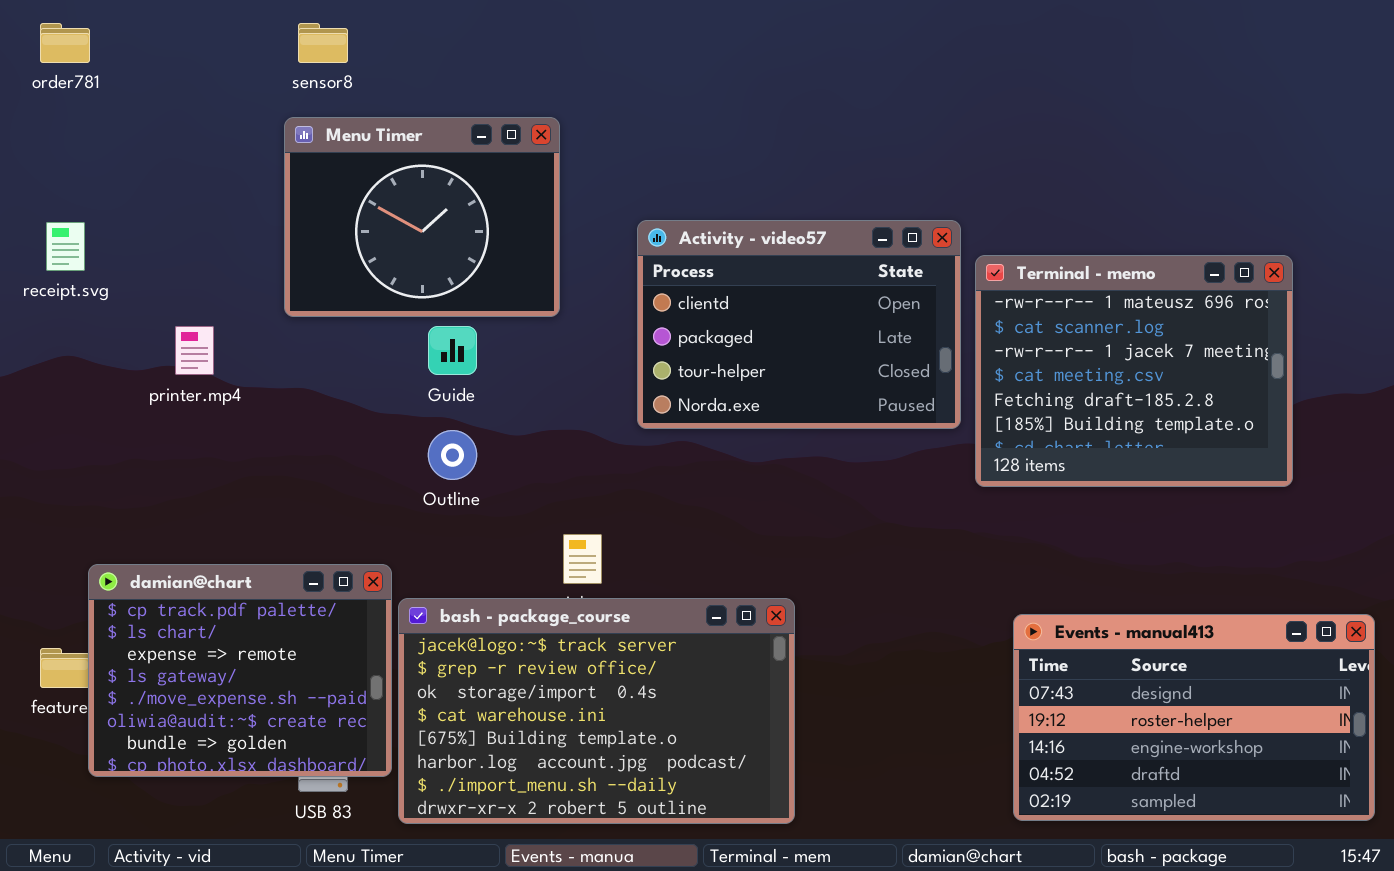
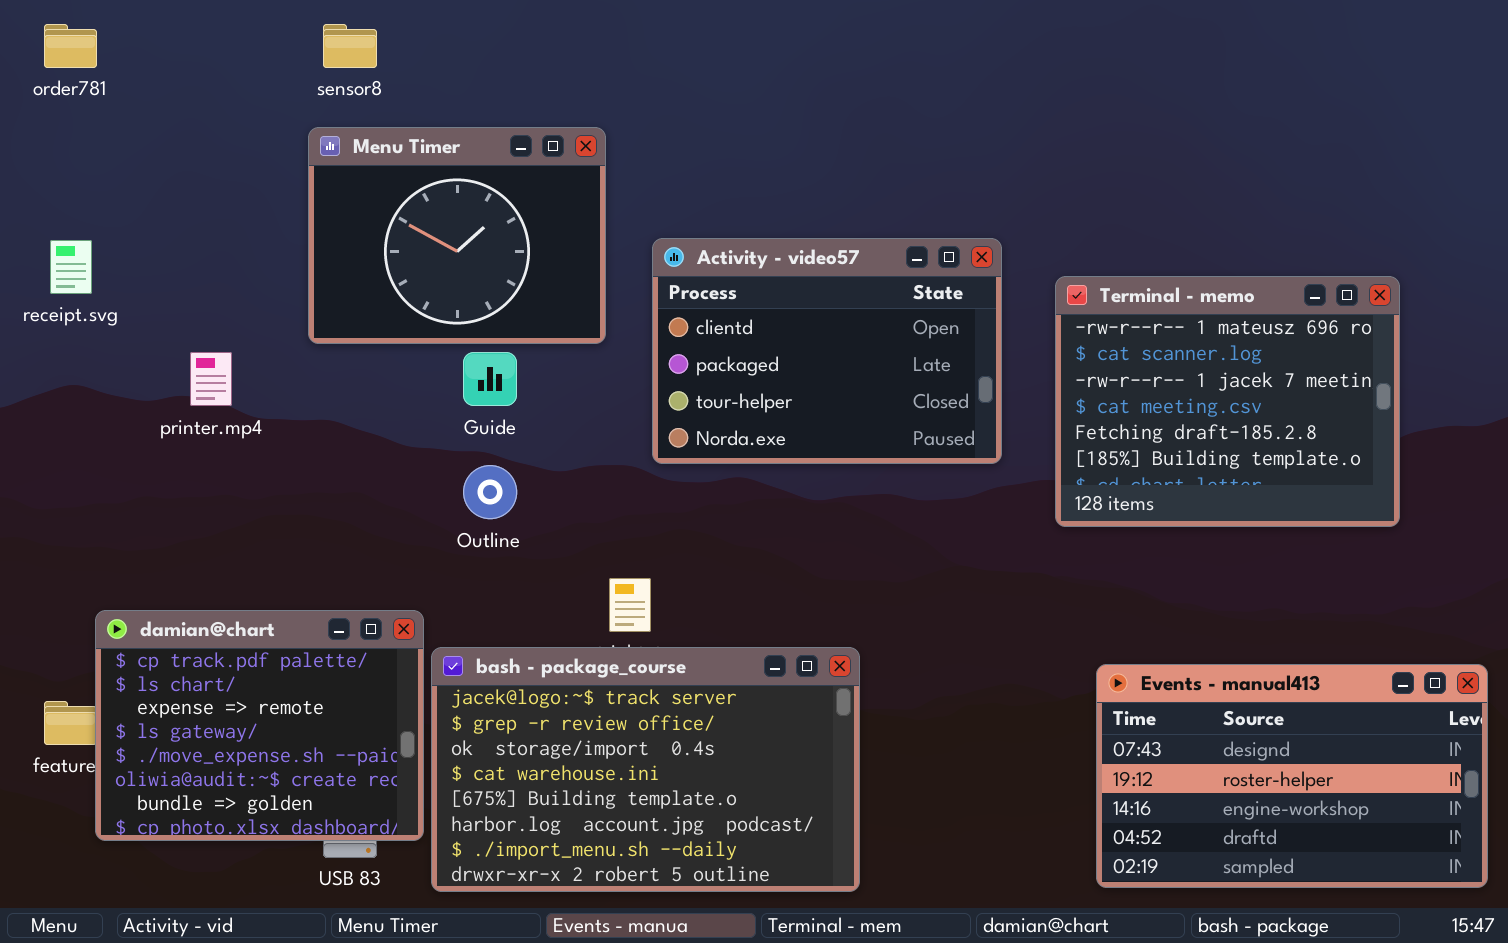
Activity - video57: [637,220,961,429] -> [652,238,1002,464], moved

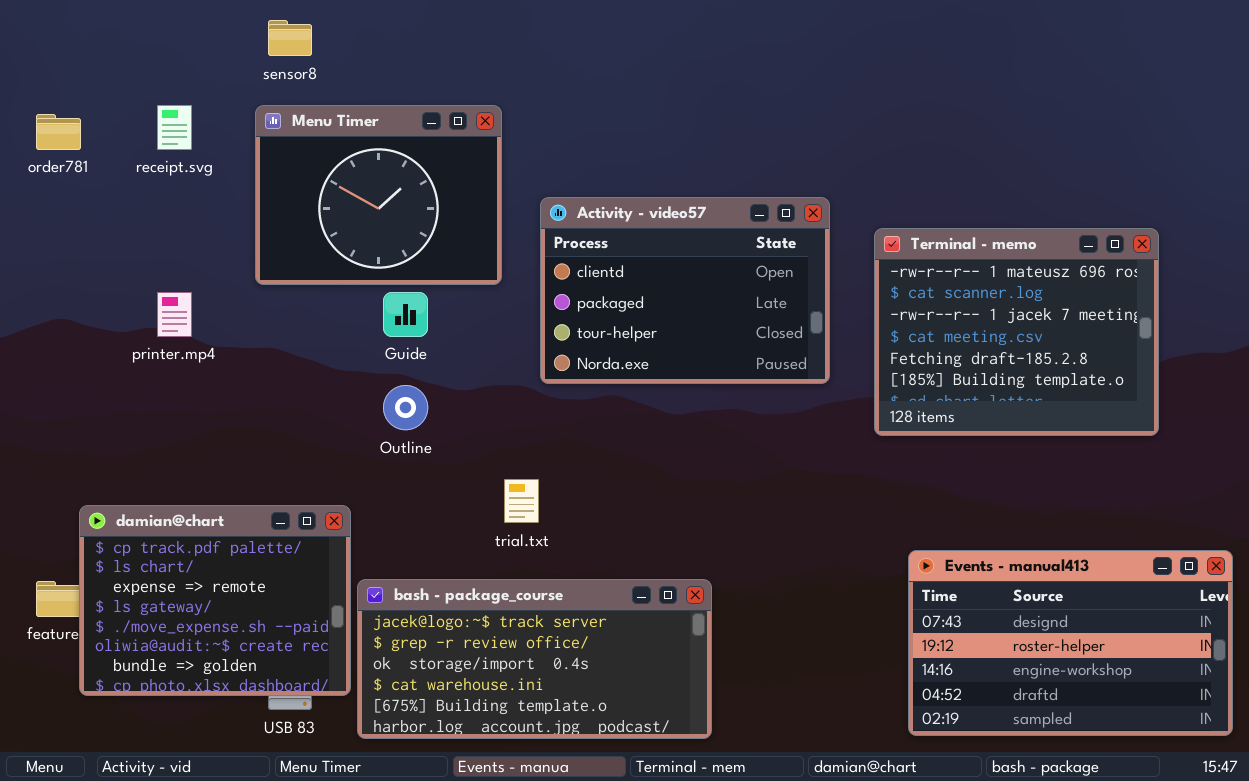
order781: [44,24,97,68] -> [36,114,81,150], moved
receipt.svg: [50,240,92,294] -> [157,105,192,150], moved
bash - package_course: [431,647,860,892] -> [357,579,712,739], resized

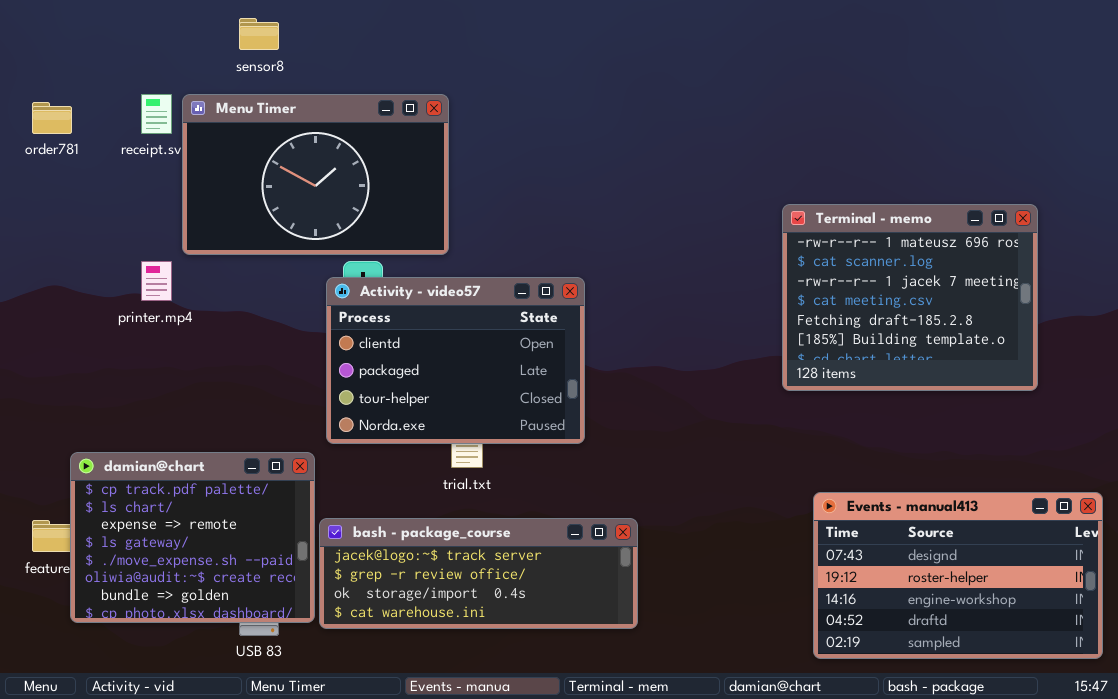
Menu Timer: [255,105,502,285] -> [182,94,449,255], resized
Activity - video57: [540,197,830,384] -> [326,277,585,444], moved
bash - package_course: [357,579,712,739] -> [319,518,638,629], resized

